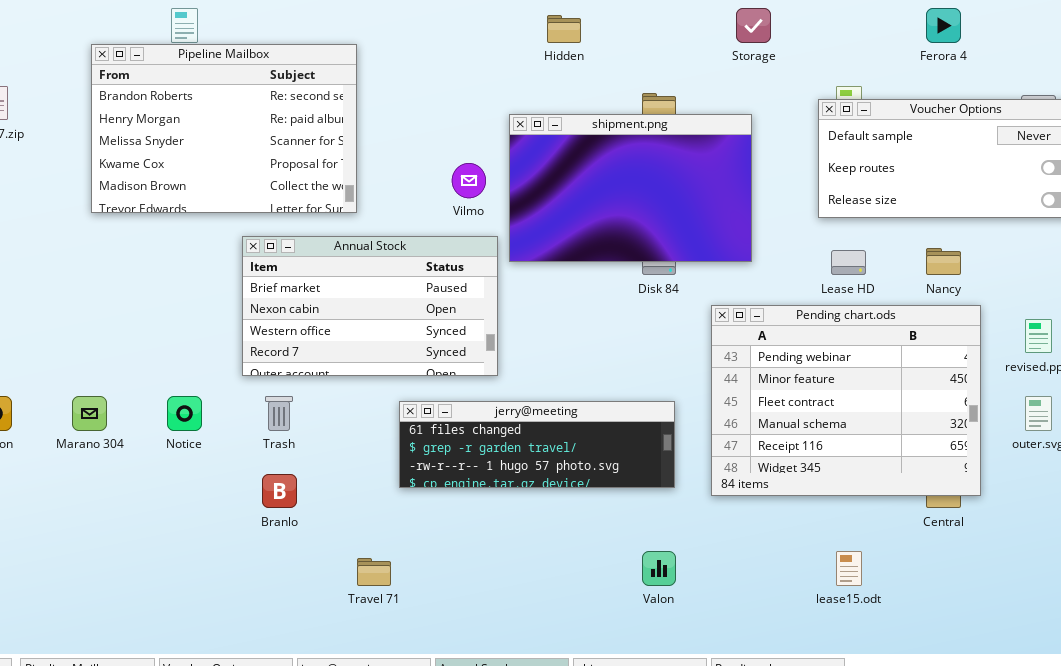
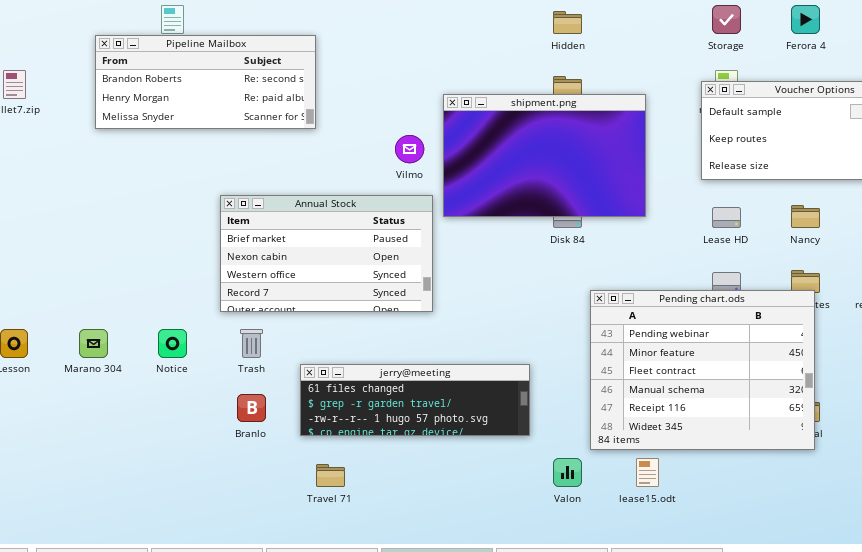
Storage: [736,8,771,43] -> [712,5,741,34], moved
Hidden: [547,15,581,43] -> [553,11,582,34], moved
Pipeline Mailbox: [91,44,357,213] -> [95,35,316,129], resized
Pending chart.ods: [711,305,981,496] -> [590,290,815,450], moved
jerry@meeting: [399,401,675,488] -> [300,364,530,436], moved
lease15.odt: [836,551,862,586] -> [636,458,659,487], moved

